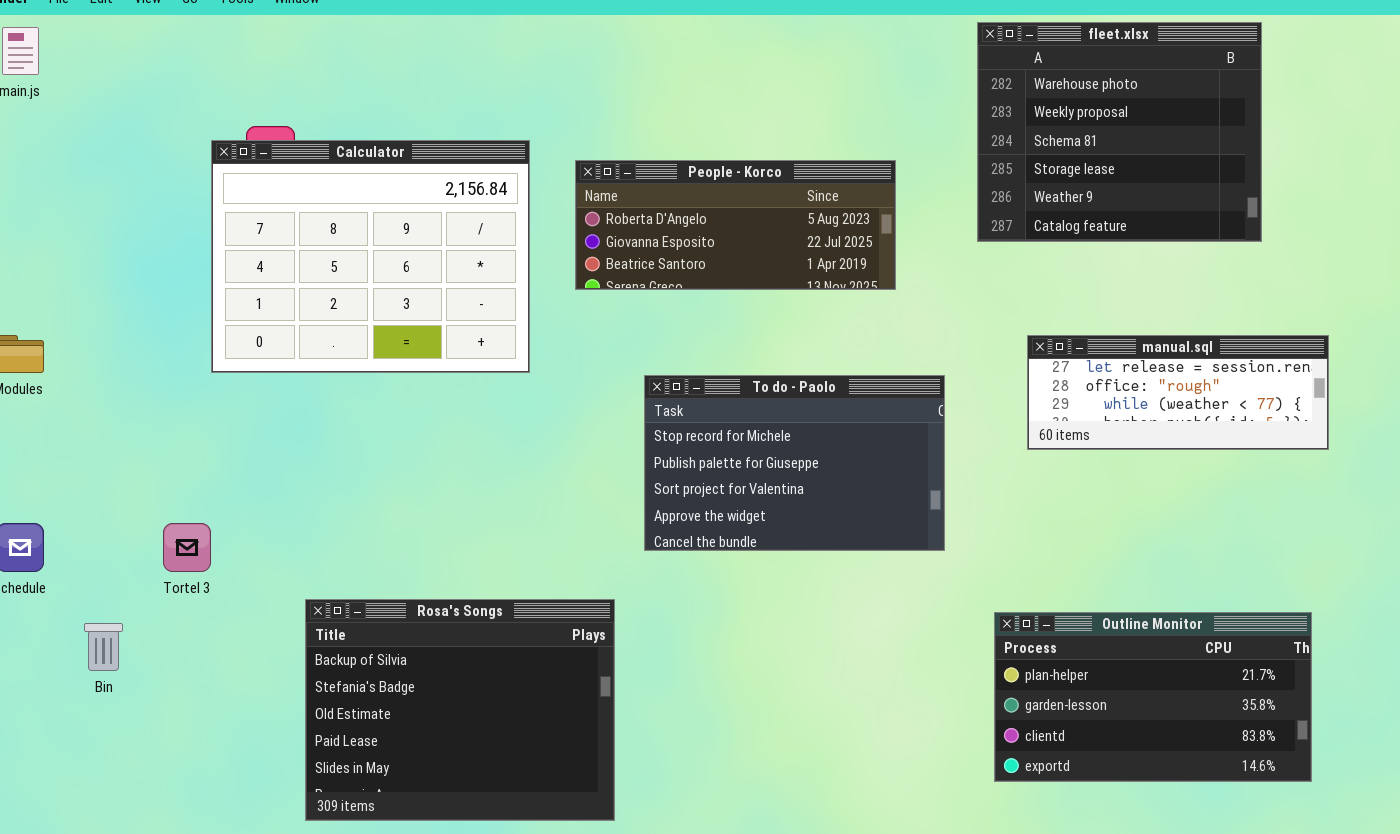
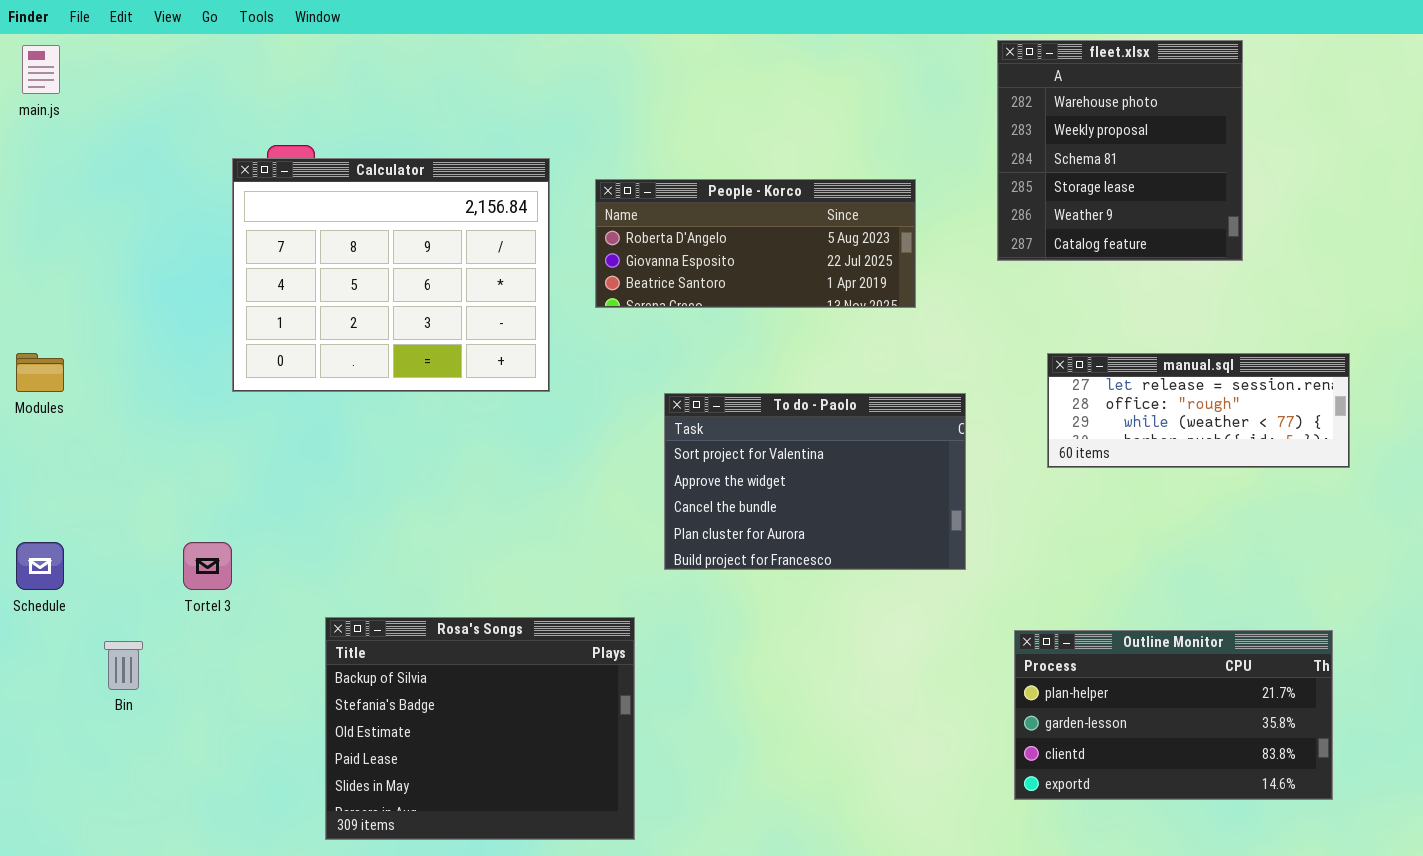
fleet.xlsx: [977,22,1262,242] -> [997,40,1243,261], resized
To do - Paolo: [644,375,945,551] -> [664,393,966,570], scrolled down 2 rows

